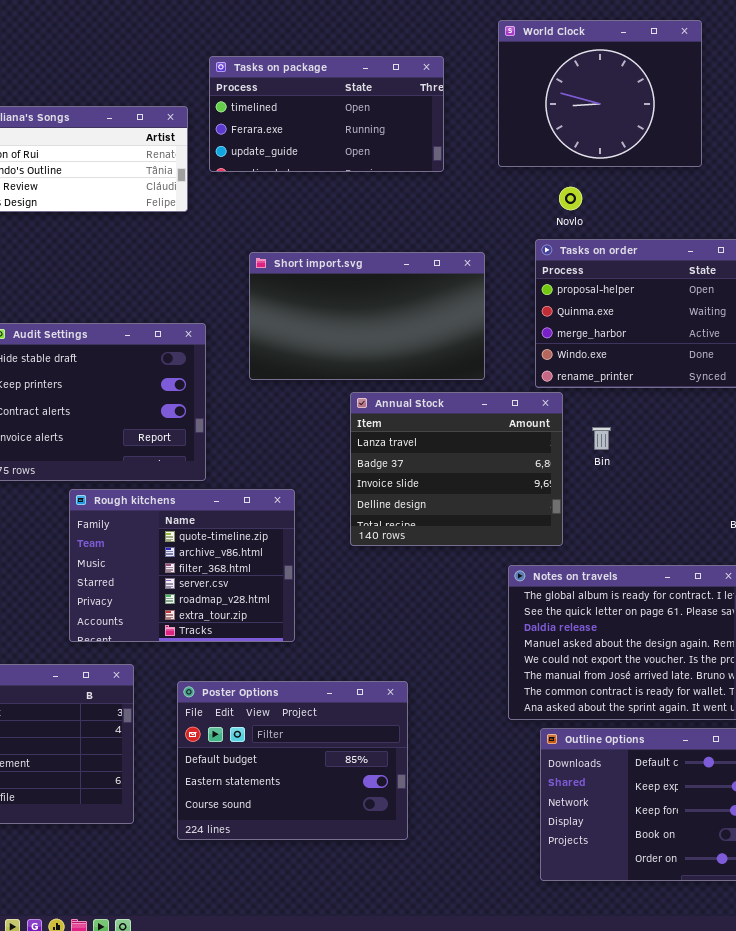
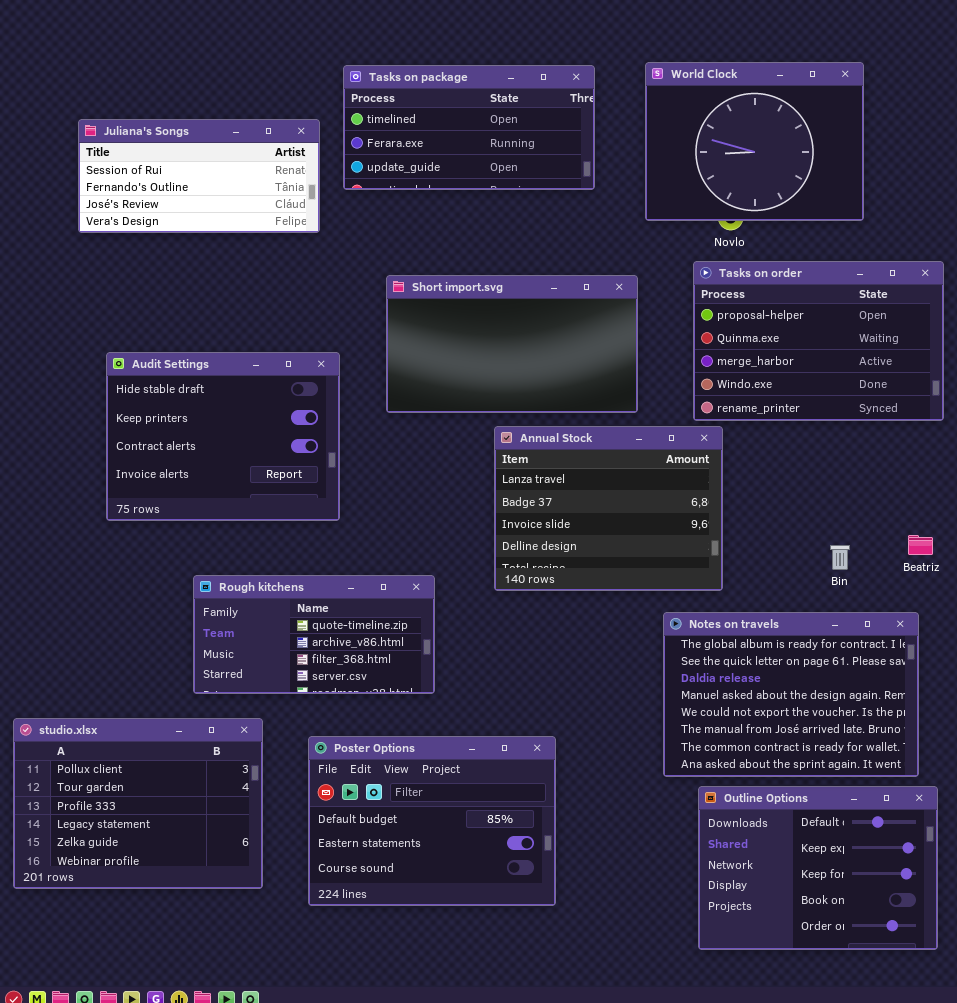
World Clock: [498,20,702,167] -> [645,62,864,221], moved
Bin: [592,427,611,450] -> [830,545,850,570], moved
Rough kitchens: [69,489,295,642] -> [193,575,435,694], resized

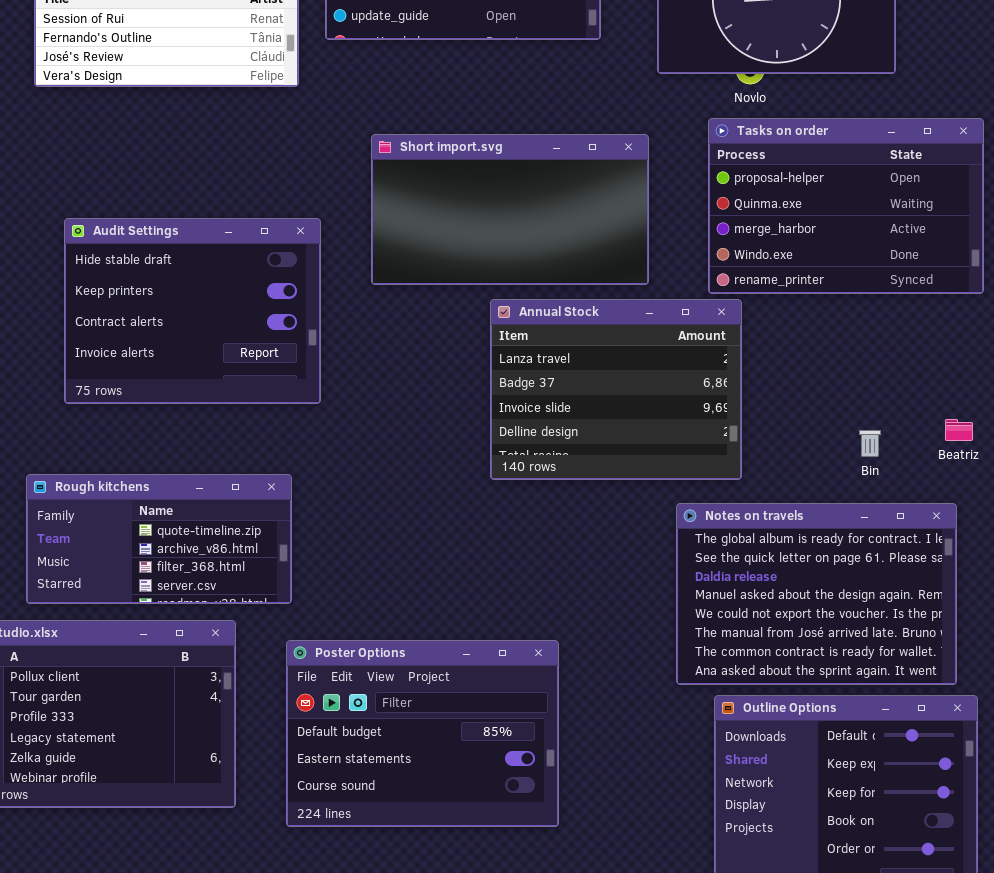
Rough kitchens: [193,575,435,694] -> [26,474,292,604], moved

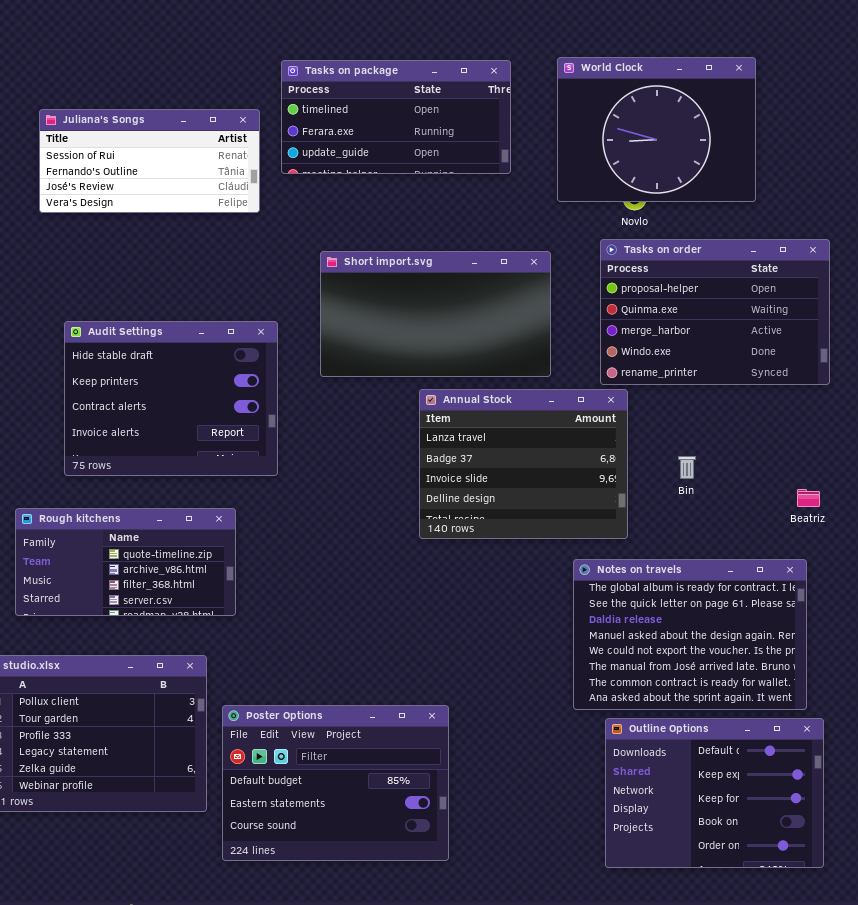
Bin: [859,430,881,457] -> [678,456,696,479], moved
Rough kitchens: [26,474,292,604] -> [15,508,236,616], moved
Poster Options: [286,640,559,827] -> [222,705,449,861], moved

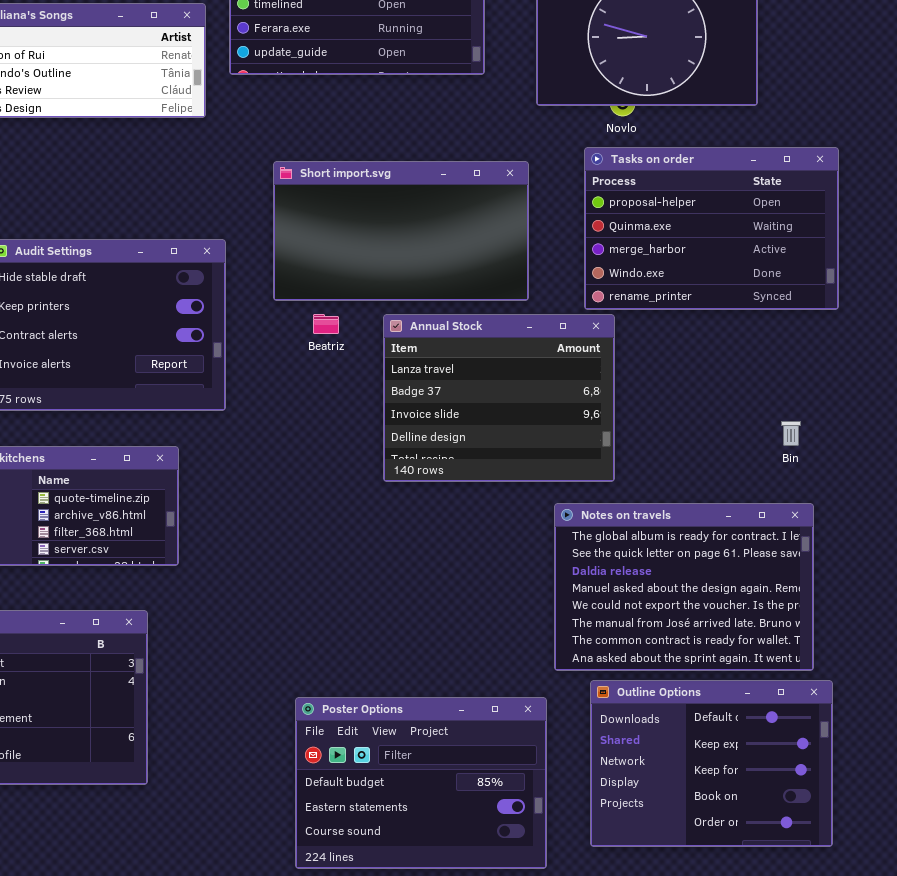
Bin: [678,456,696,479] -> [781,421,801,446], moved
Beatriz: [797,489,820,507] -> [313,314,339,334], moved
Poster Options: [222,705,449,861] -> [295,697,547,869], moved

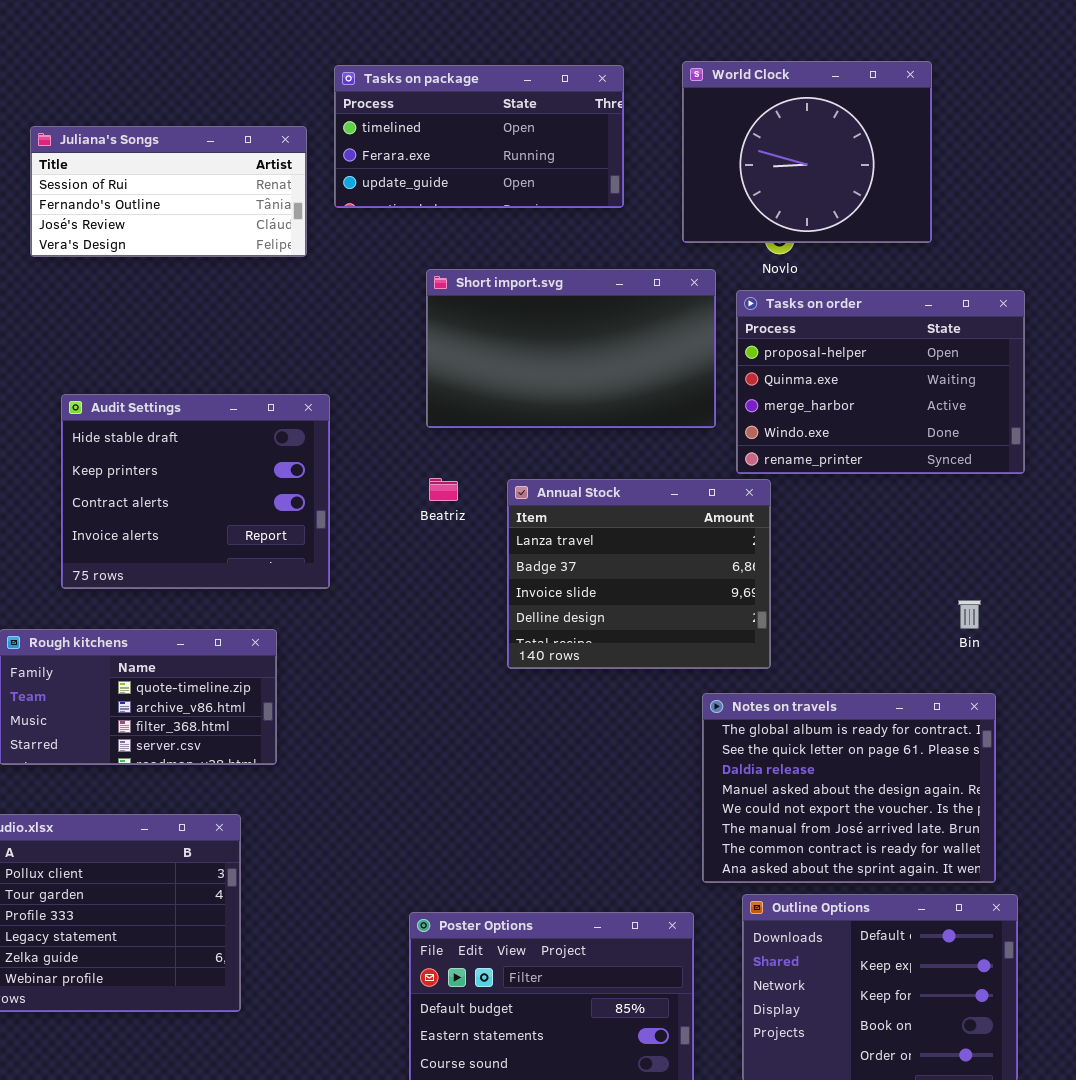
Short import.svg: [273,161,529,301] -> [426,269,716,428], moved

